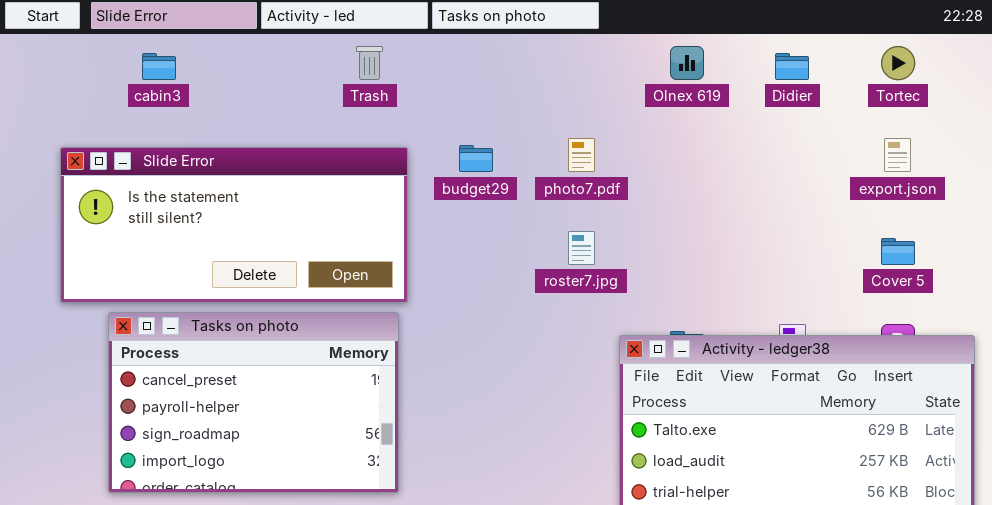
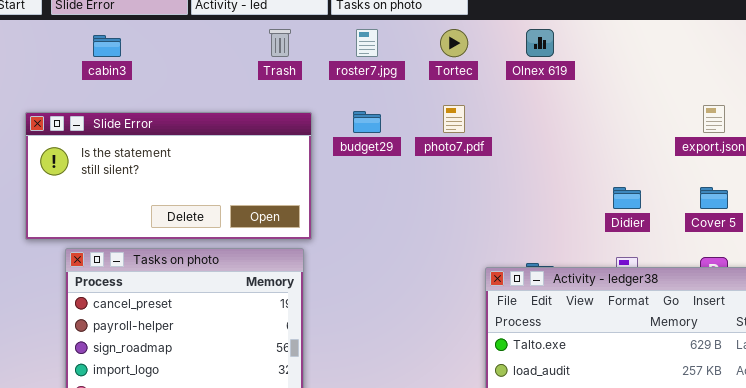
Tortec: [881,46,915,80] -> [440,29,468,57], moved
Didier: [775,53,809,80] -> [613,187,641,209], moved
roster7.jpg: [568,231,595,265] -> [356,29,378,57], moved

